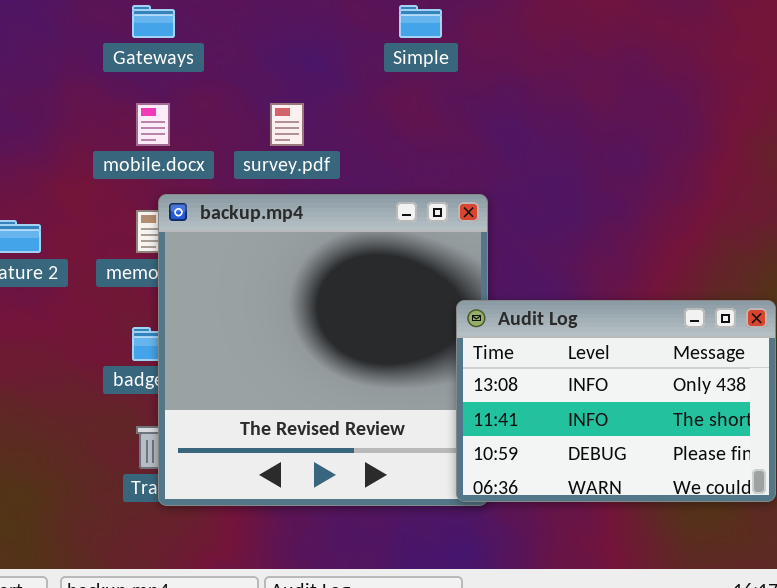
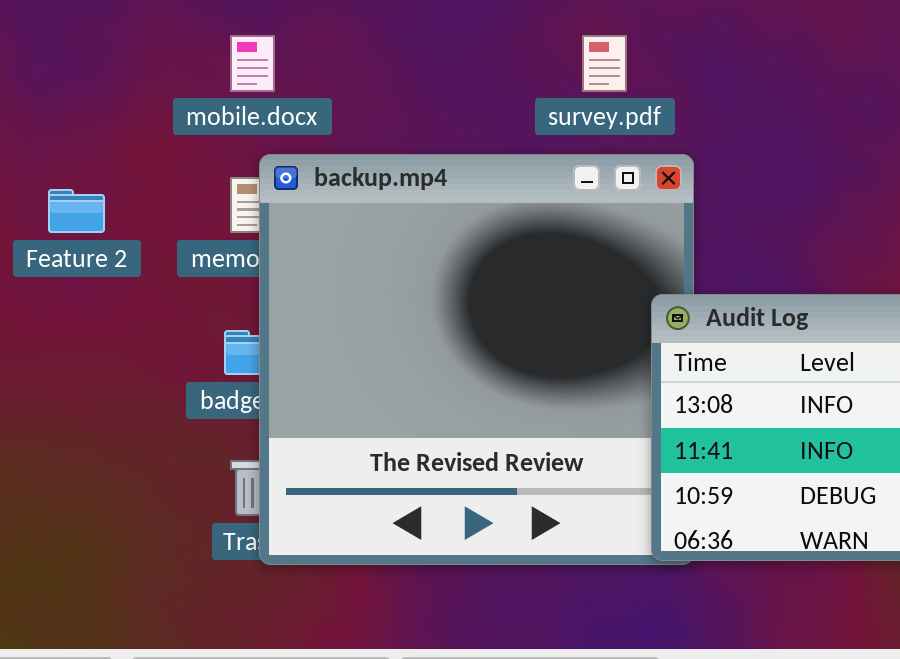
survey.pdf: [270,103,304,146] -> [582,35,627,92], moved

